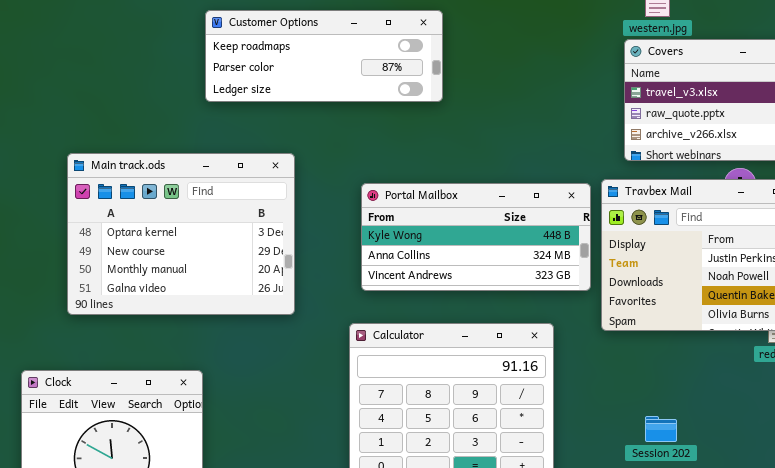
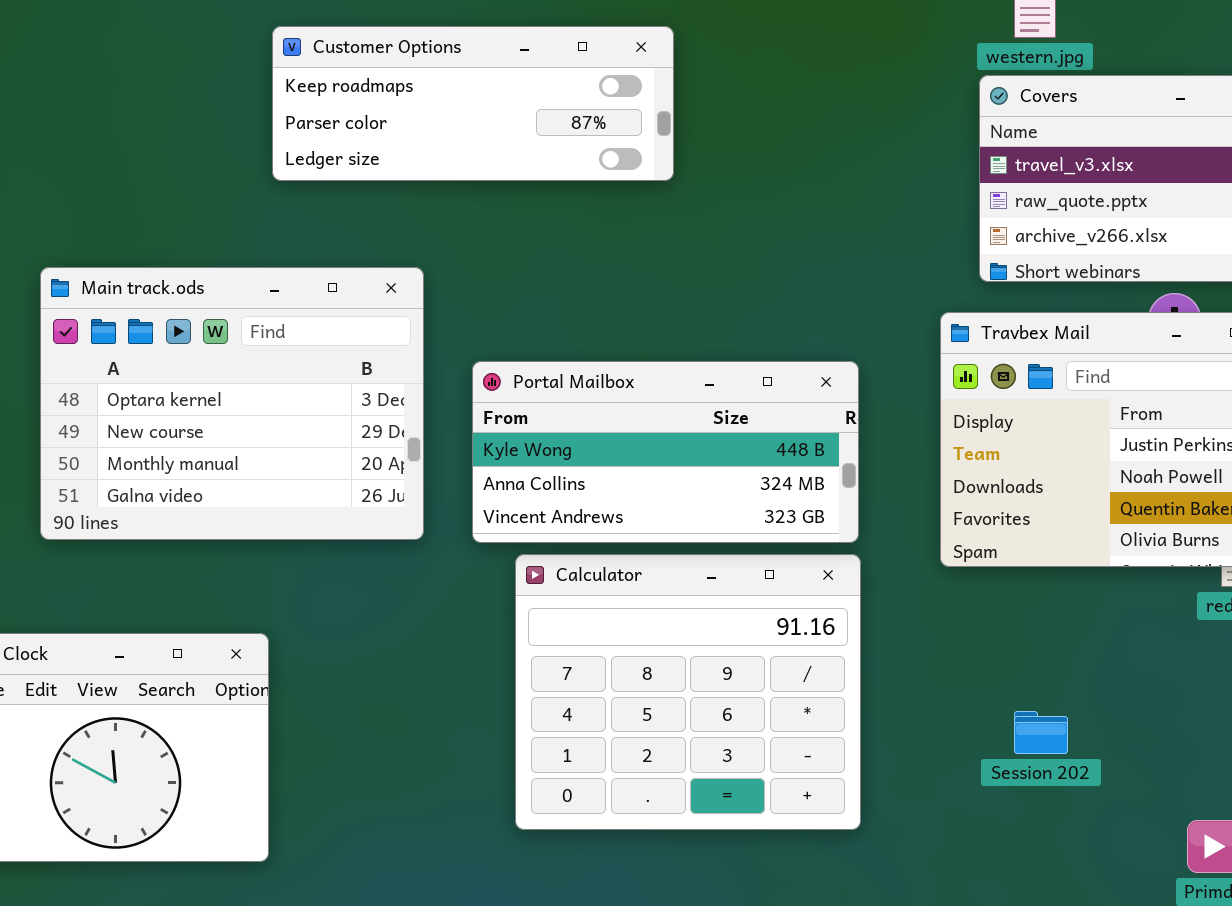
Portal Mailbox: [361,183,591,291] -> [472,361,859,543], moved

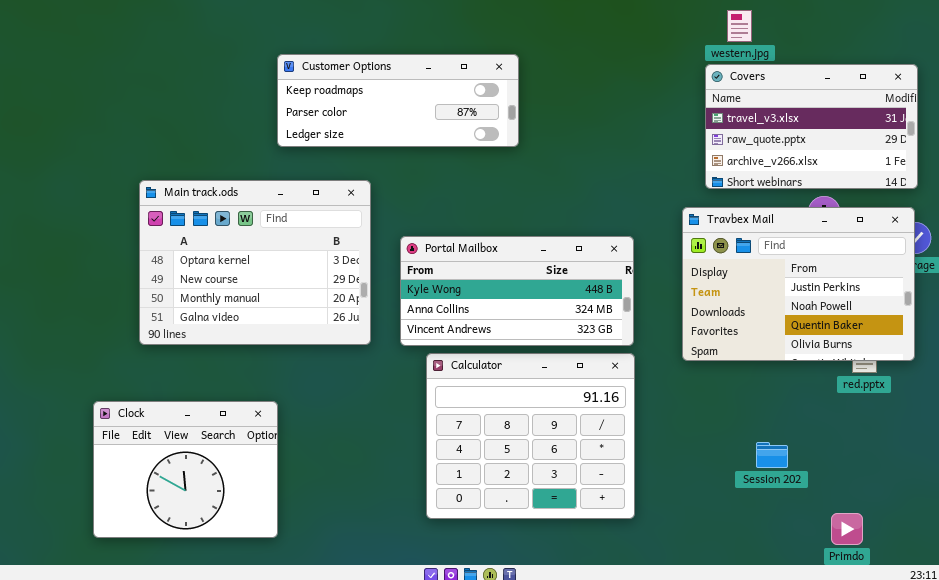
Customer Options: [272,26,674,181] -> [277,54,519,147], moved
Session 202: [1014,711,1068,754] -> [756,442,788,468], moved

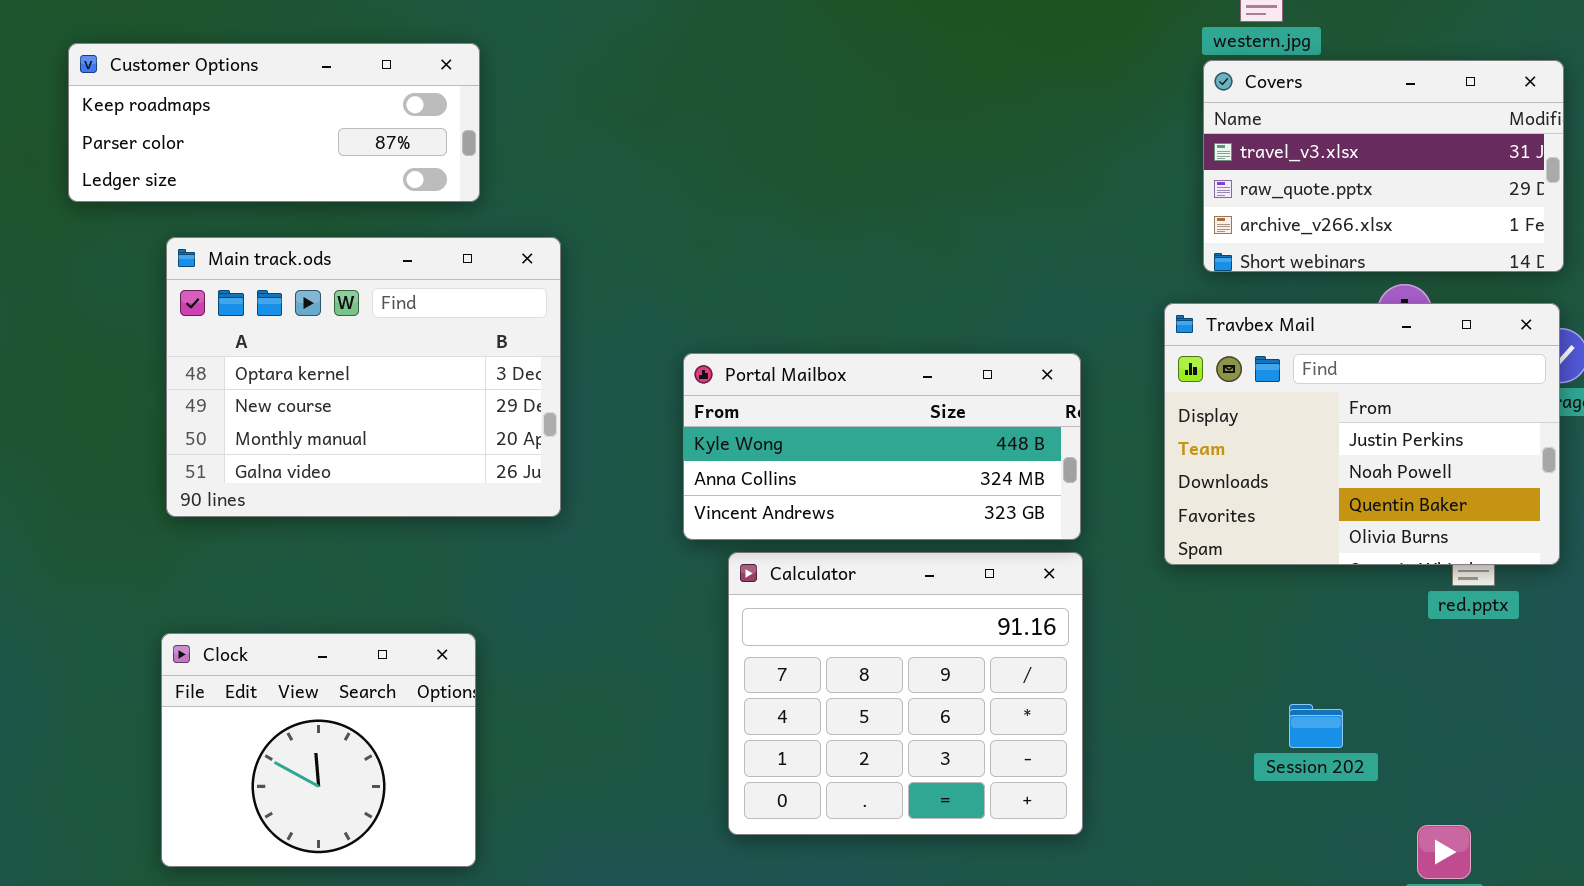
Customer Options: [277,54,519,147] -> [68,43,480,202], moved
Main track.ods: [139,180,371,345] -> [166,237,561,517], moved

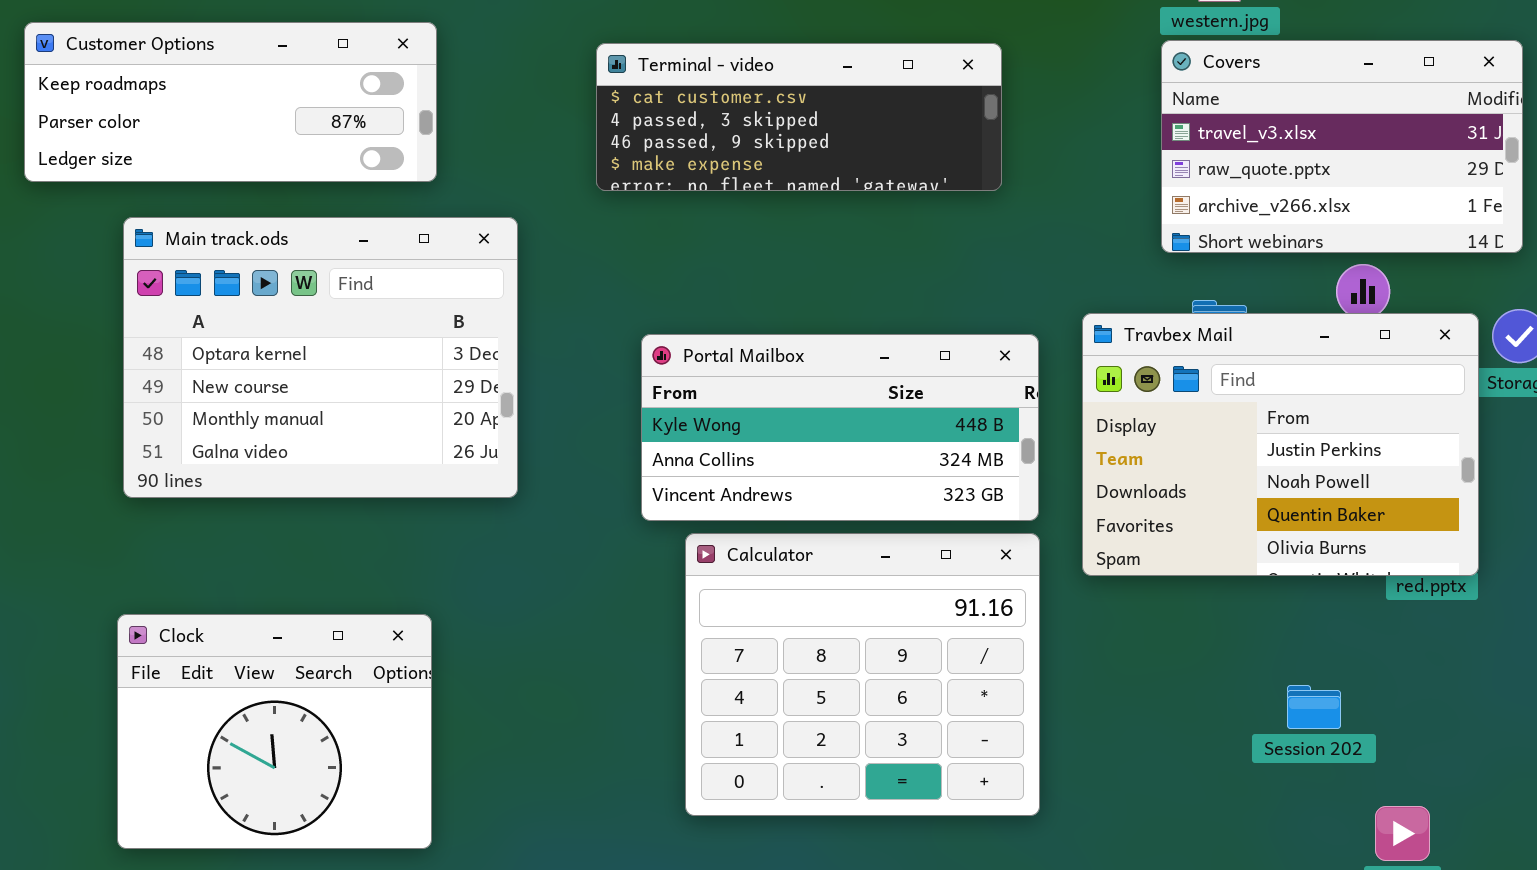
Terminal - video: none -> [596,43,1002,191], opened
Travbex Mail: [1164,303,1560,565] -> [1082,313,1479,576], moved
Session 202: [1289,704,1343,748] -> [1287,685,1341,729], moved

